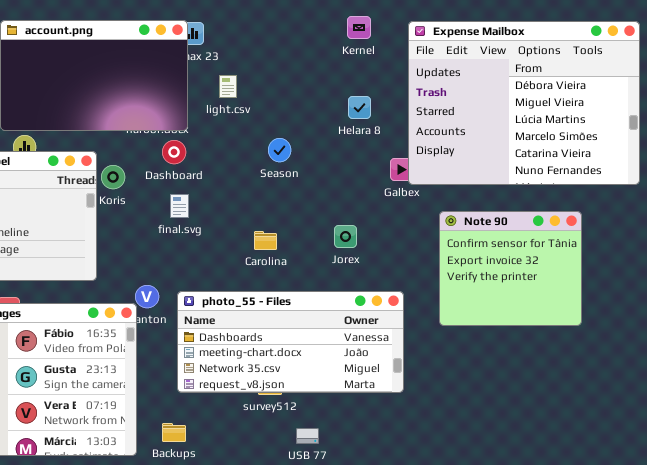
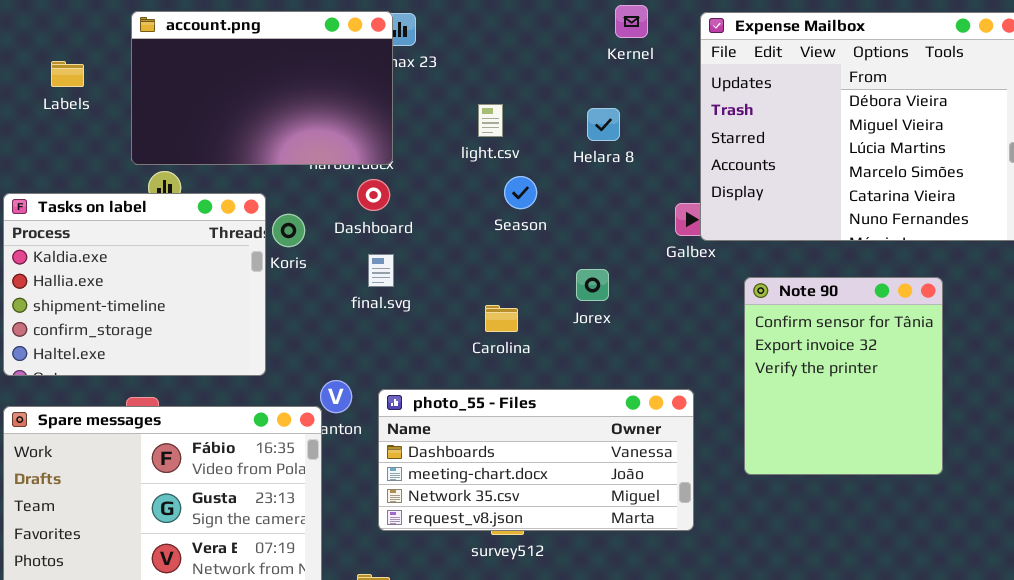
light.csv: [219,75,237,98] -> [478,104,503,137], moved
Helara 8: [348,96,371,119] -> [587,108,620,141], moved
Note 90: [439,211,582,326] -> [744,277,943,475], resized
Jorex: [334,225,357,248] -> [576,269,609,301], moved

